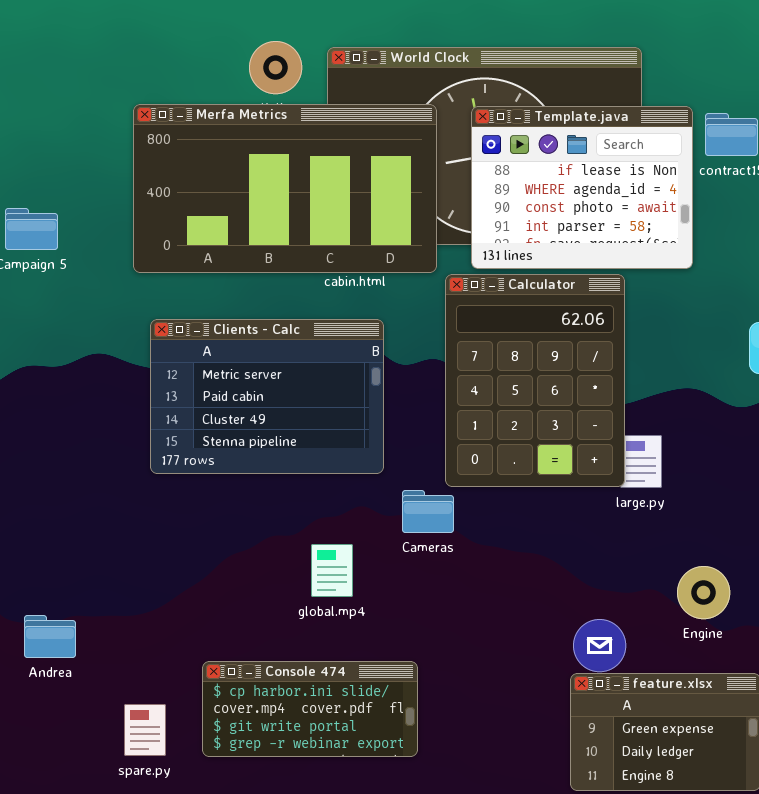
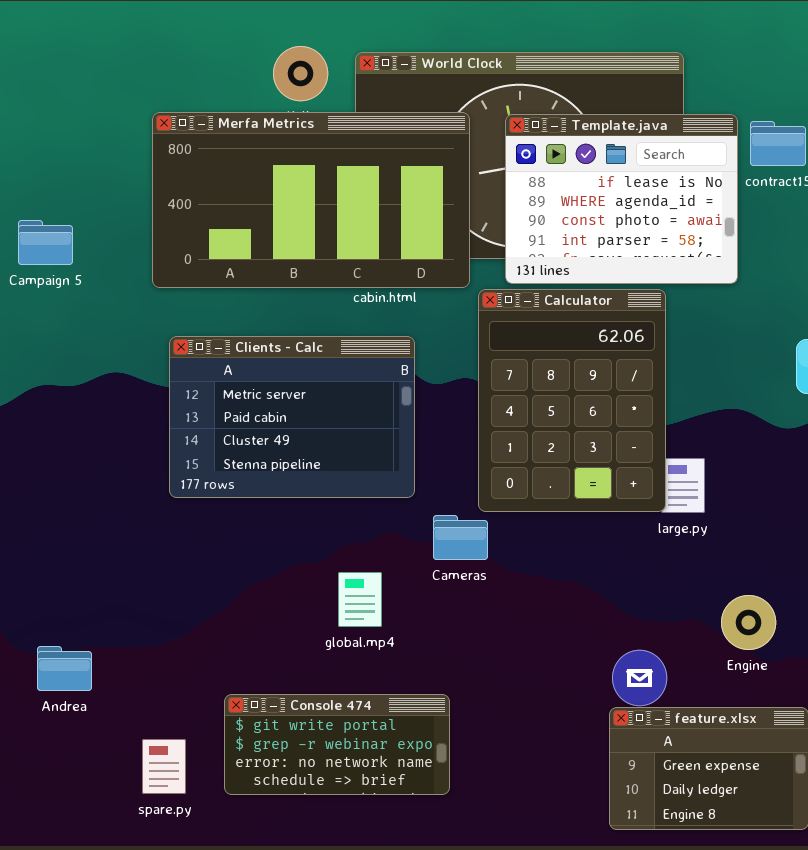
Console 474: [202,661,418,757] -> [224,694,450,795], scrolled down 2 rows

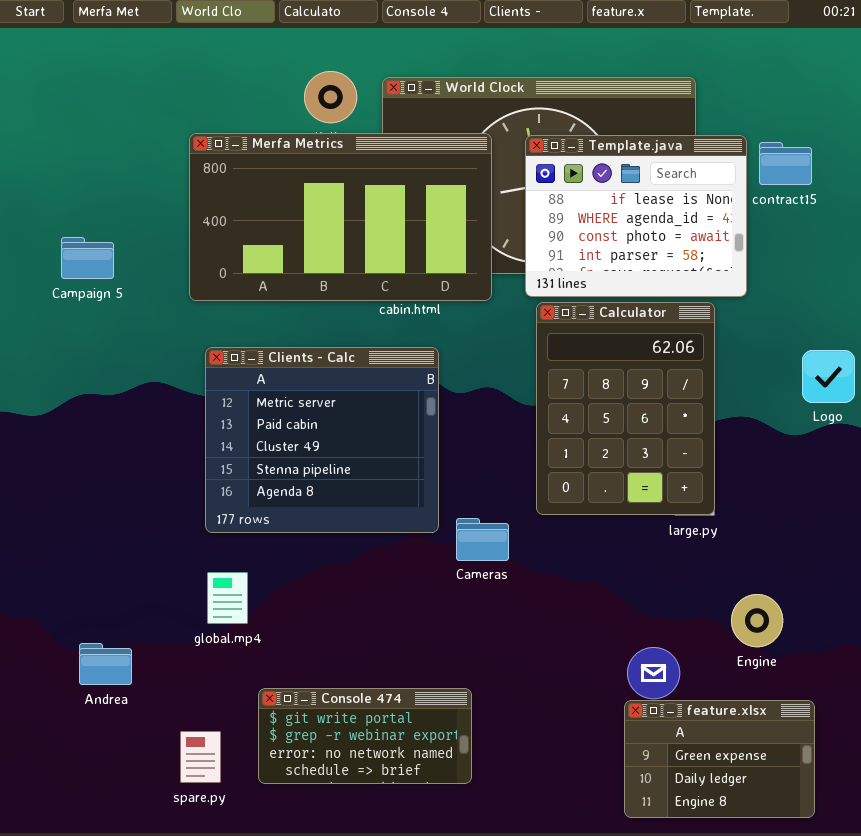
Calculator: [478,289,666,512] -> [536,302,715,515], moved
Clients - Calc: [169,336,415,498] -> [205,347,439,533], resized
global.mp4: [338,572,382,627] -> [207,572,248,624], moved

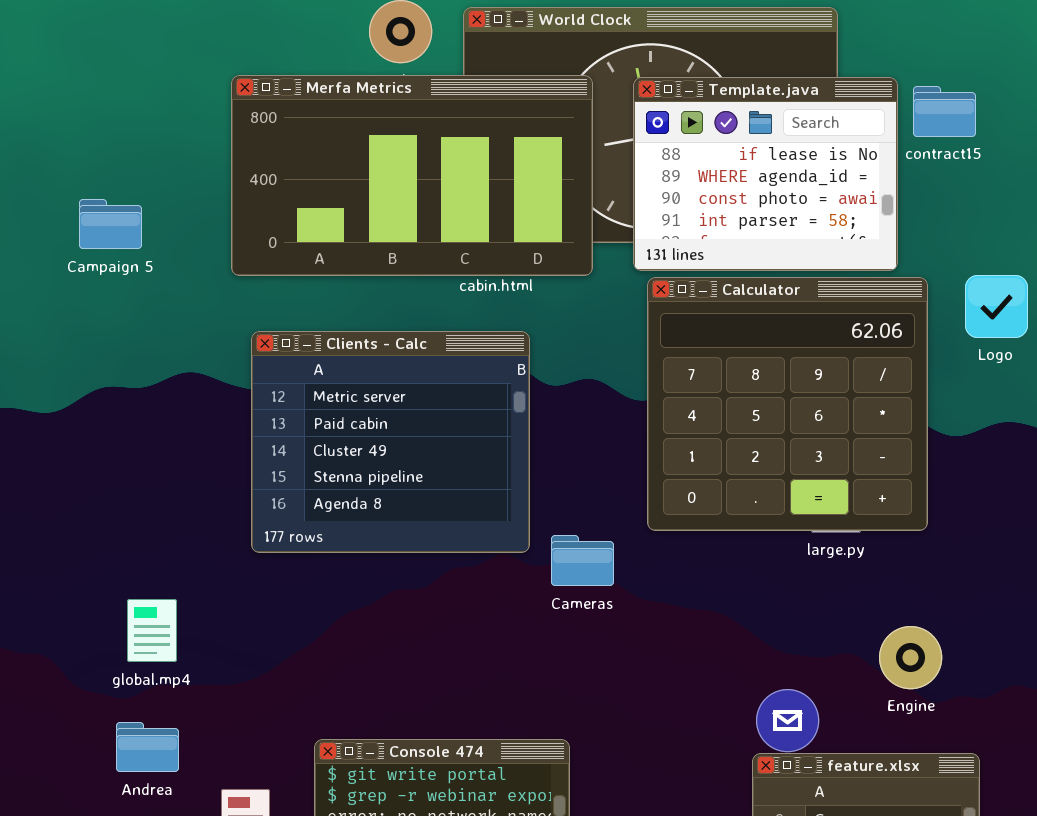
Calculator: [536,302,715,515] -> [647,277,928,531], resized
Logo: [802,350,855,403] -> [965,275,1028,338], moved
global.mp4: [207,572,248,624] -> [127,599,177,662], moved
Andrea: [79,643,132,685] -> [116,722,179,772], moved

